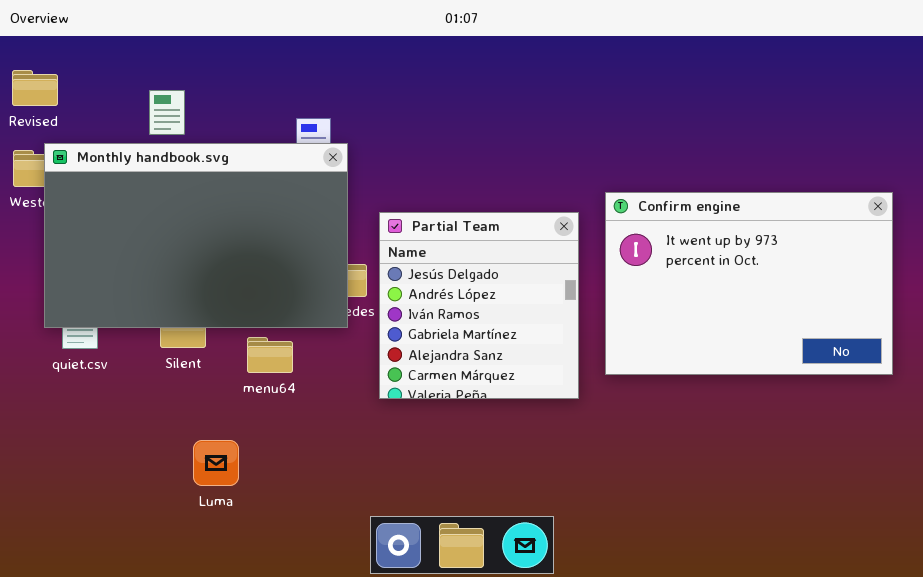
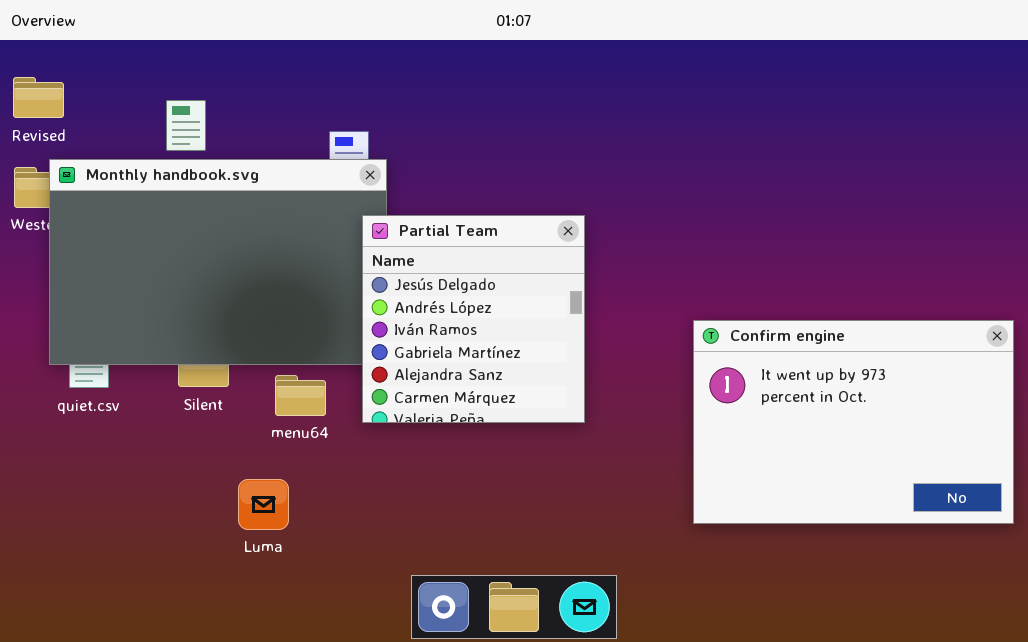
Confirm engine: [605,192,893,375] -> [693,320,1014,524], moved
Partial Team: [379,212,579,399] -> [362,215,585,423], moved
Luma: [193,440,239,486] -> [238,479,289,530], moved

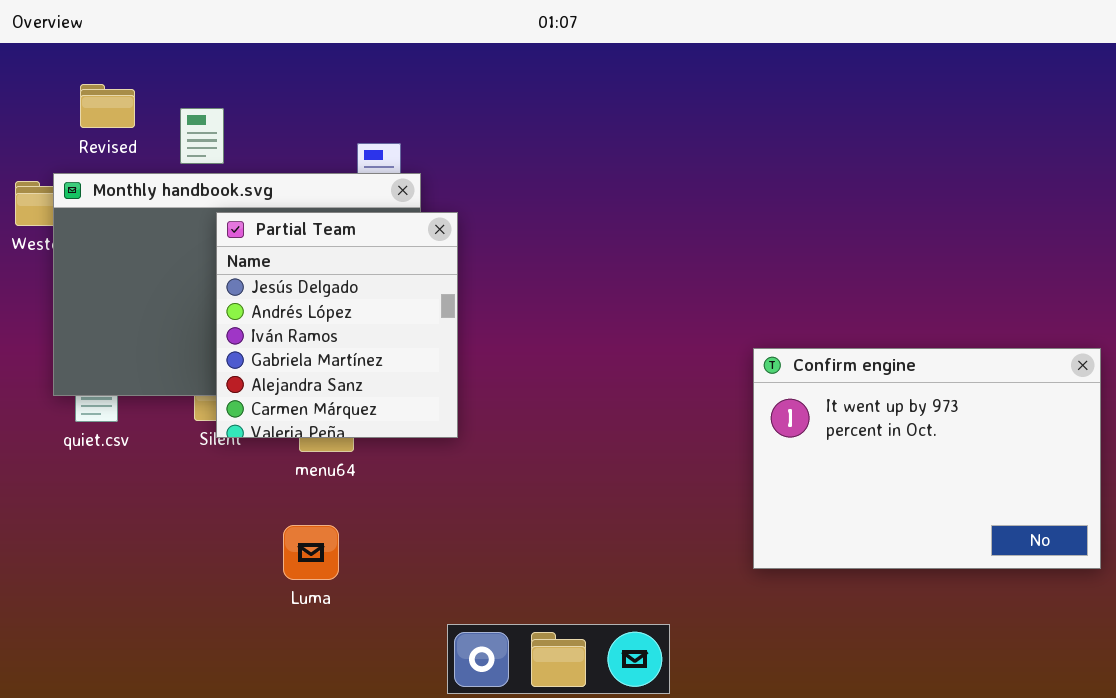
Revised: [13,77,64,118] -> [80,84,135,128], moved
Partial Team: [362,215,585,423] -> [216,212,458,438], moved
Luma: [238,479,289,530] -> [283,525,339,580], moved

